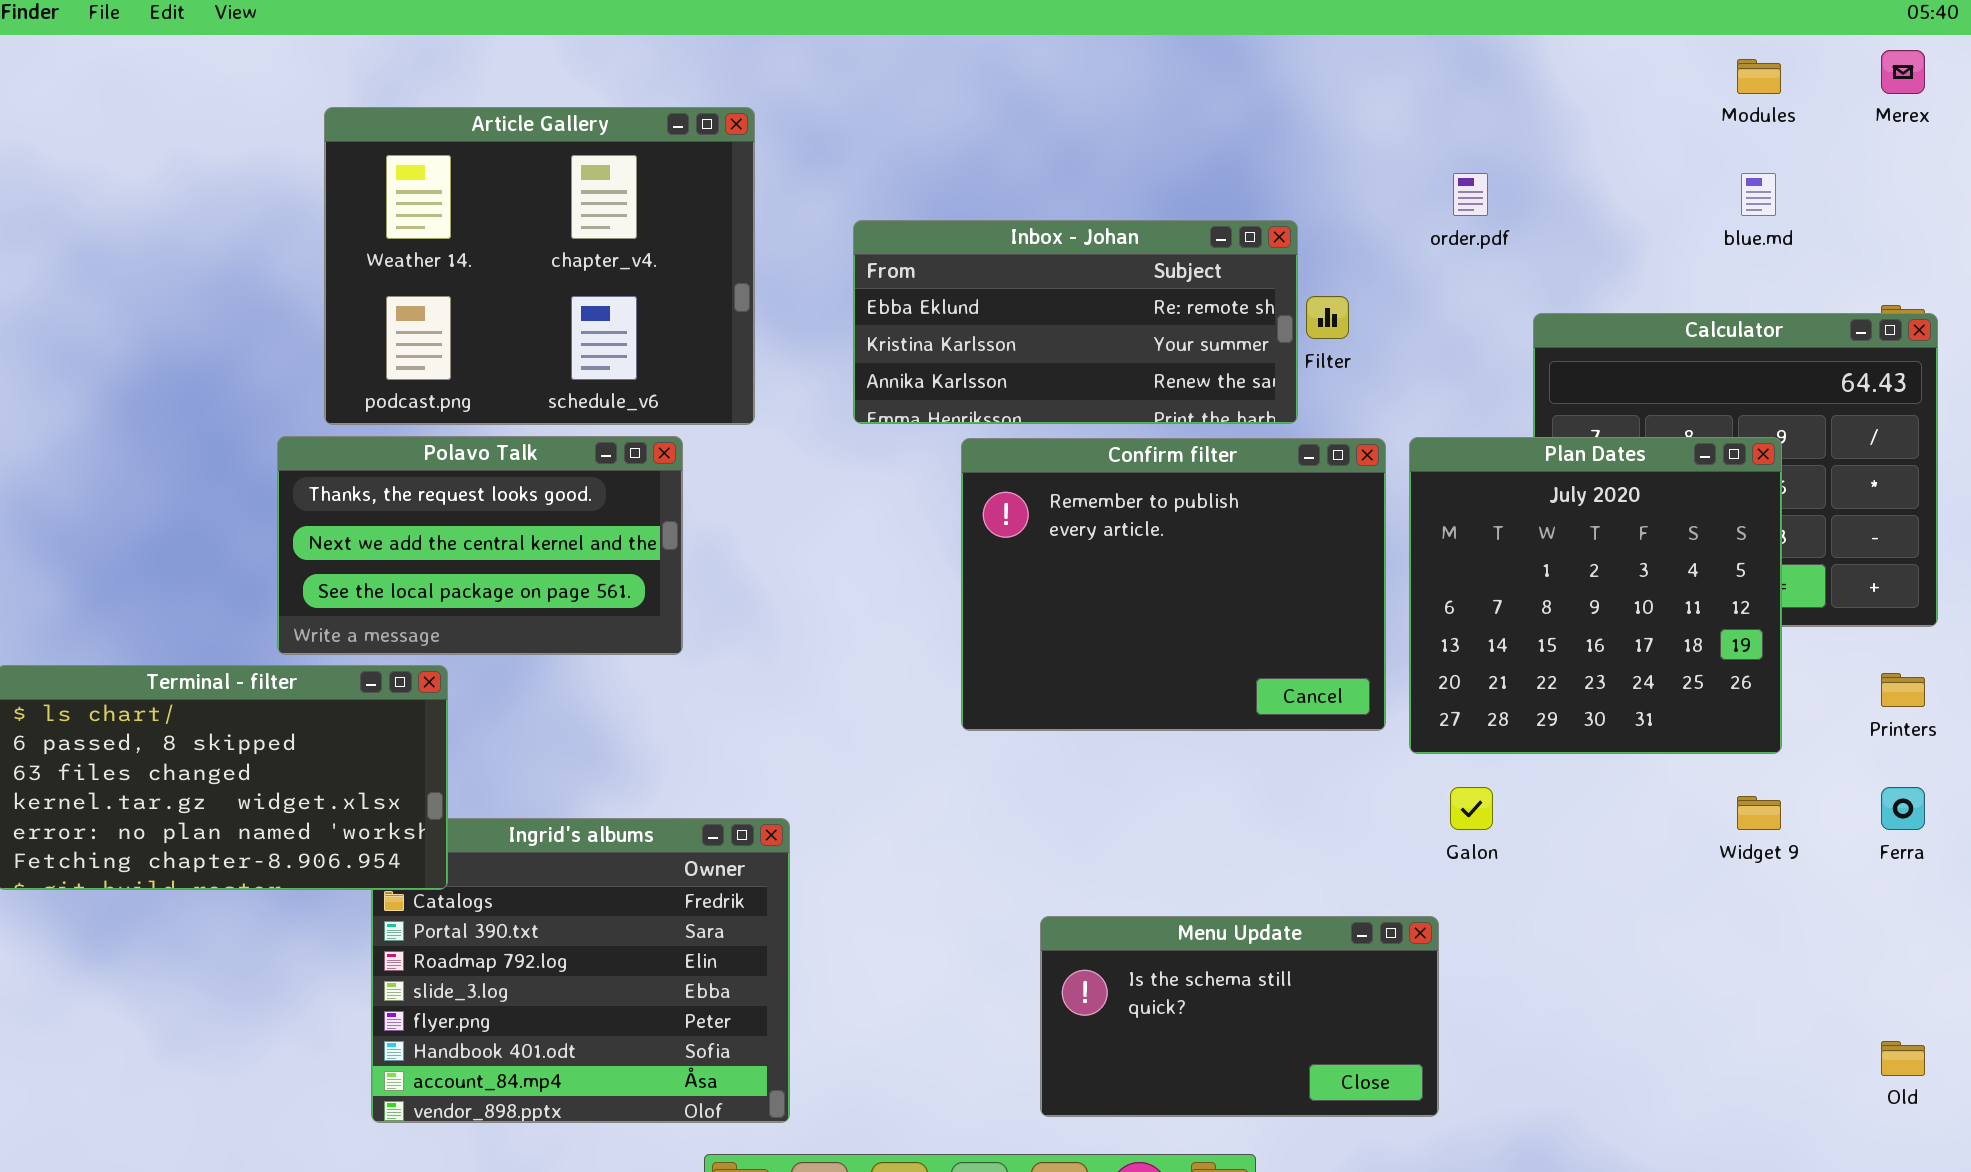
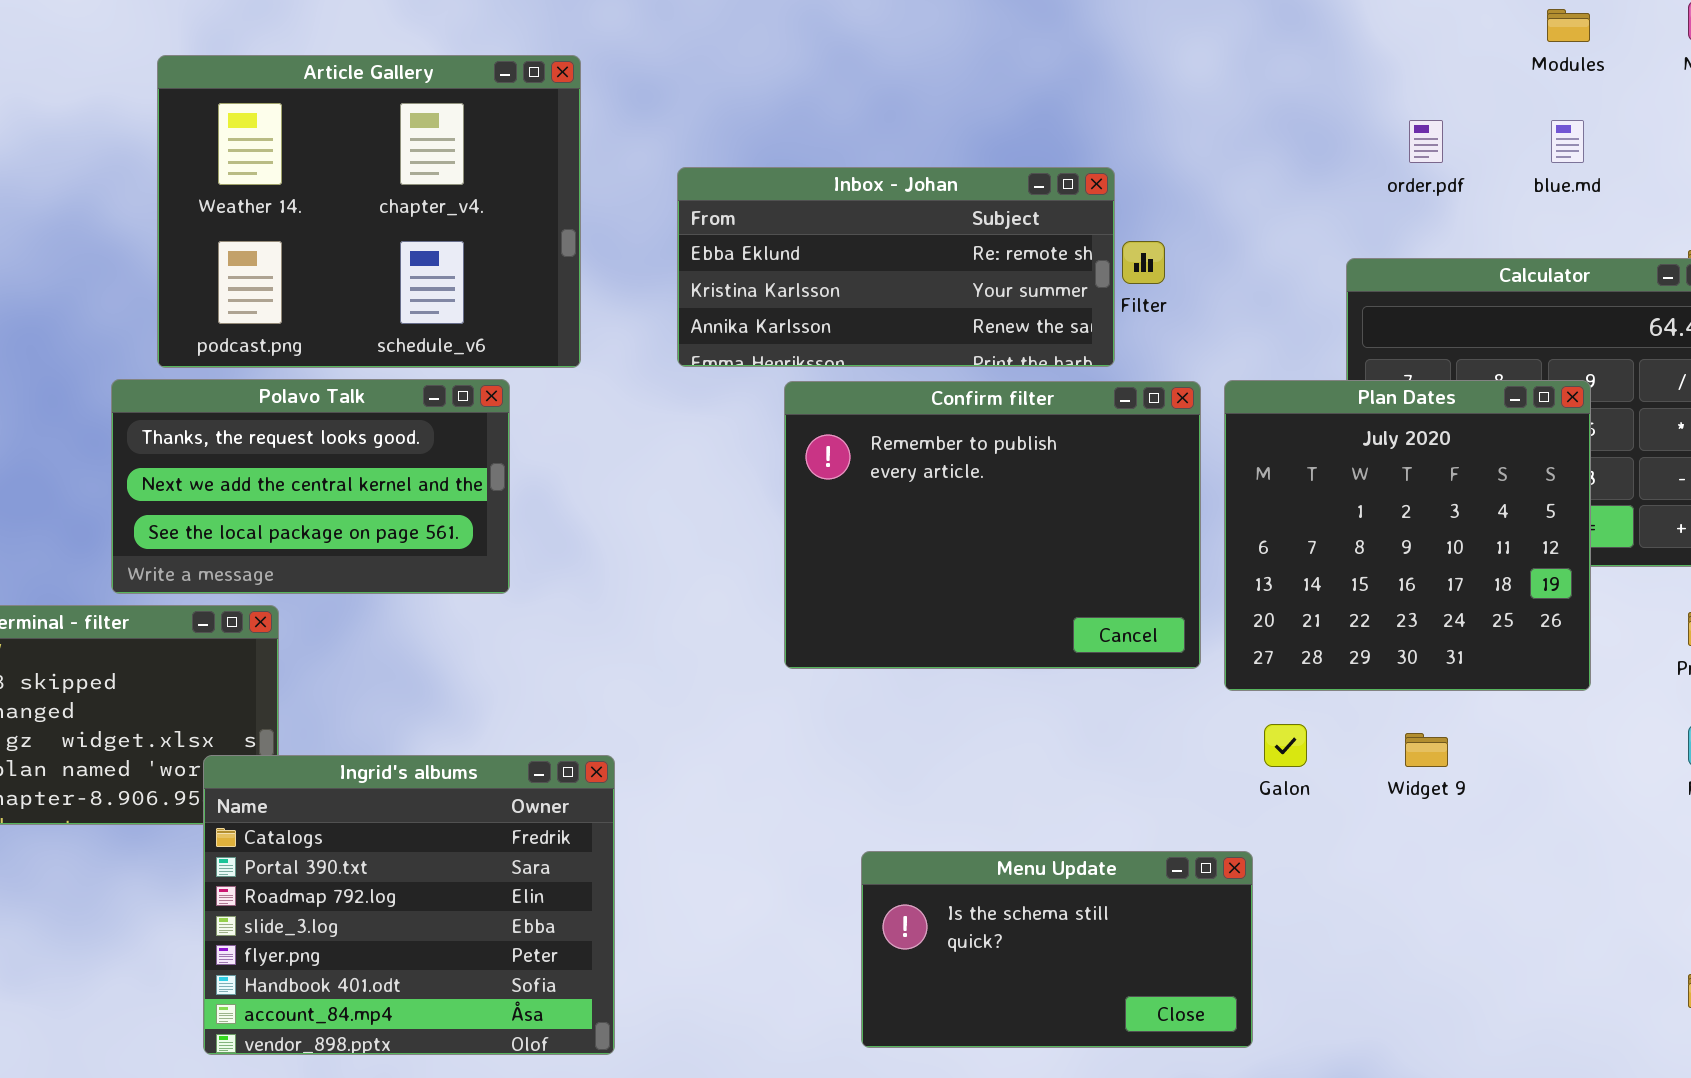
order.pdf: [1453,173,1488,216] -> [1409,120,1443,163], moved
Widget 9: [1737,796,1781,830] -> [1405,733,1448,767], moved
Ingrid's albums: [371,818,790,1123] -> [203,755,615,1055], raised

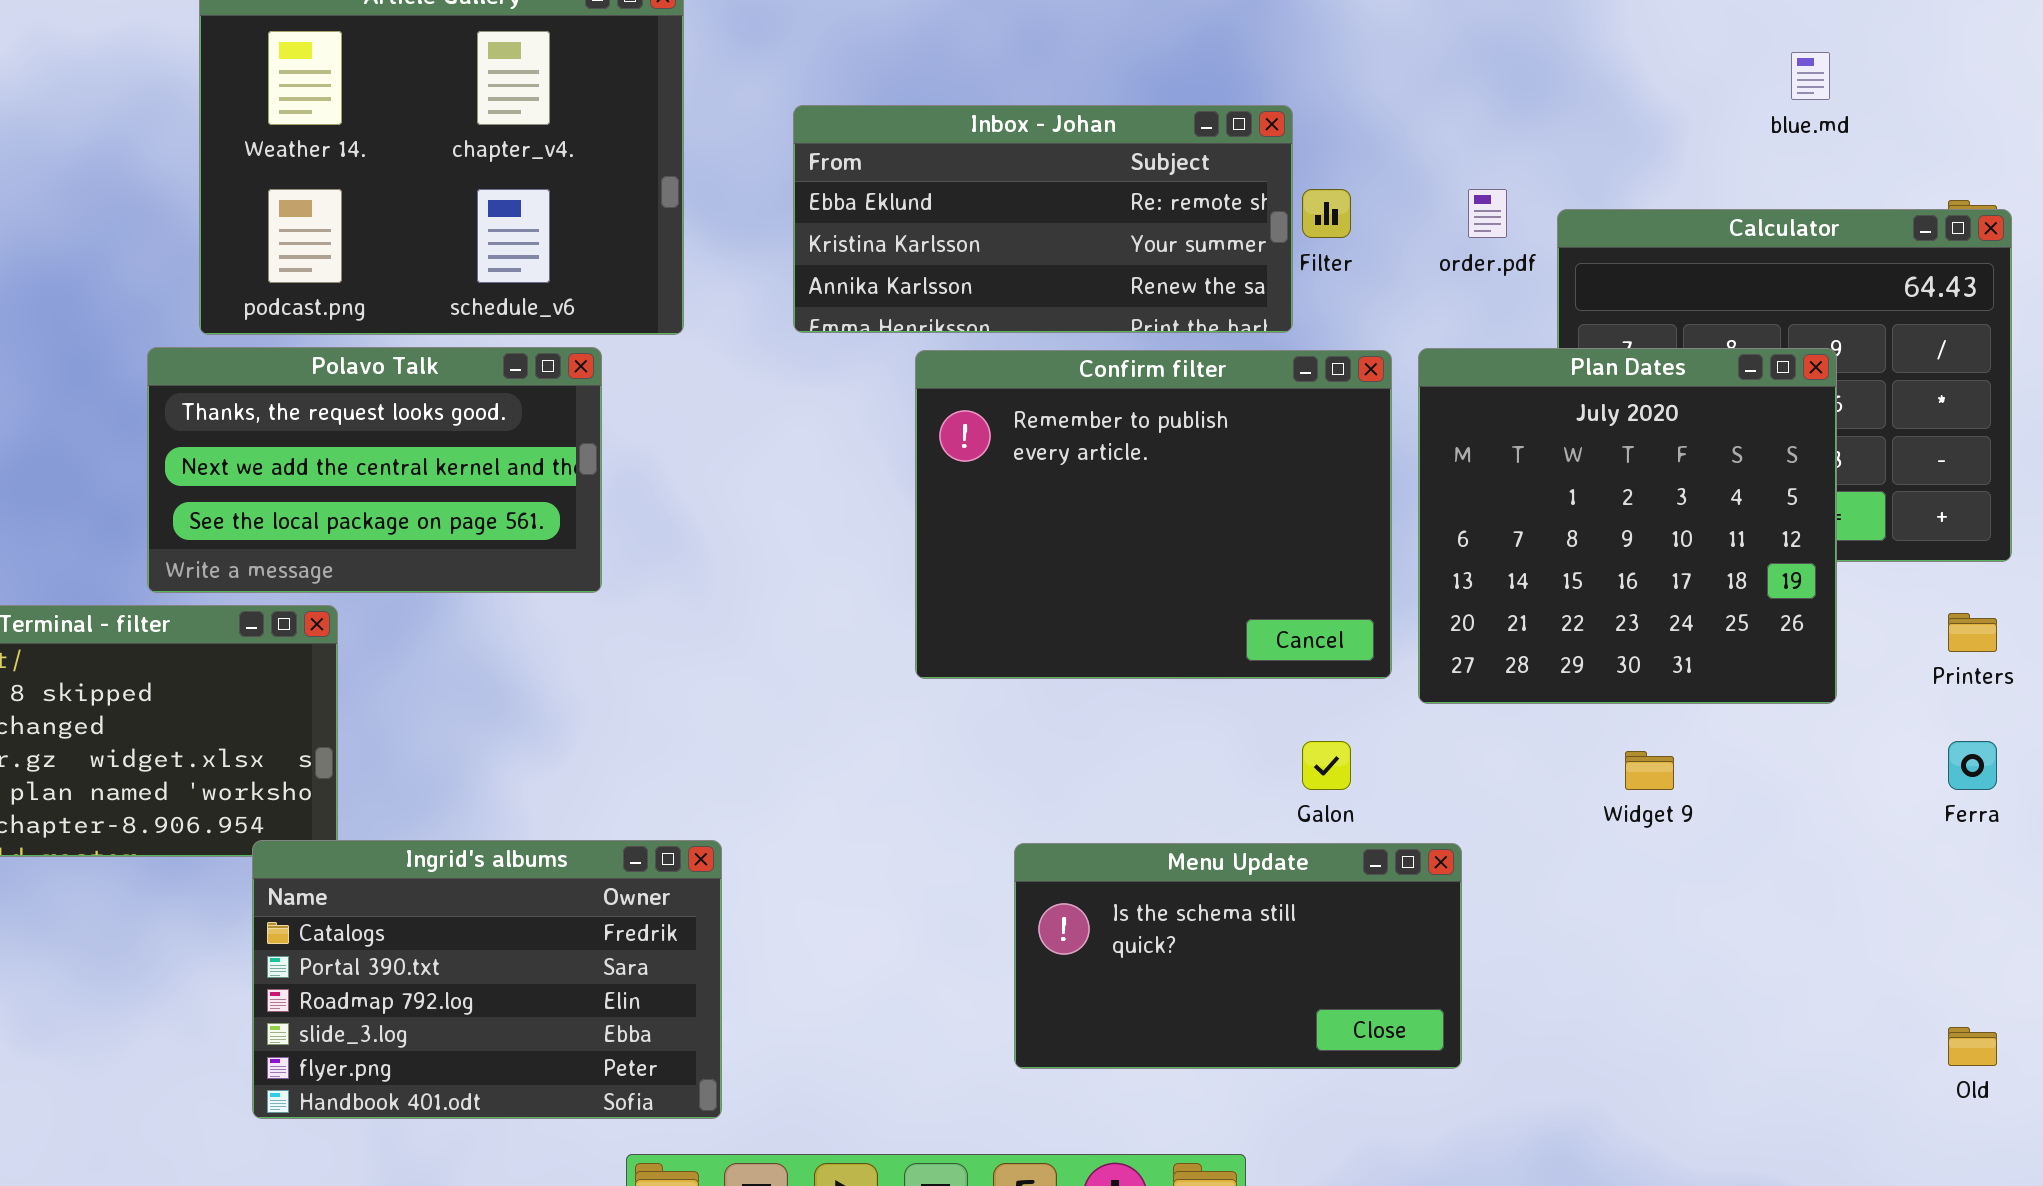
order.pdf: [1409,120,1443,163] -> [1468,189,1507,238], moved
Galon: [1264,724,1307,767] -> [1302,741,1351,790], moved
Ingrid's albums: [203,755,615,1055] -> [252,840,722,1119], resized
Menu Update: [861,851,1253,1048] -> [1014,843,1462,1069], moved

